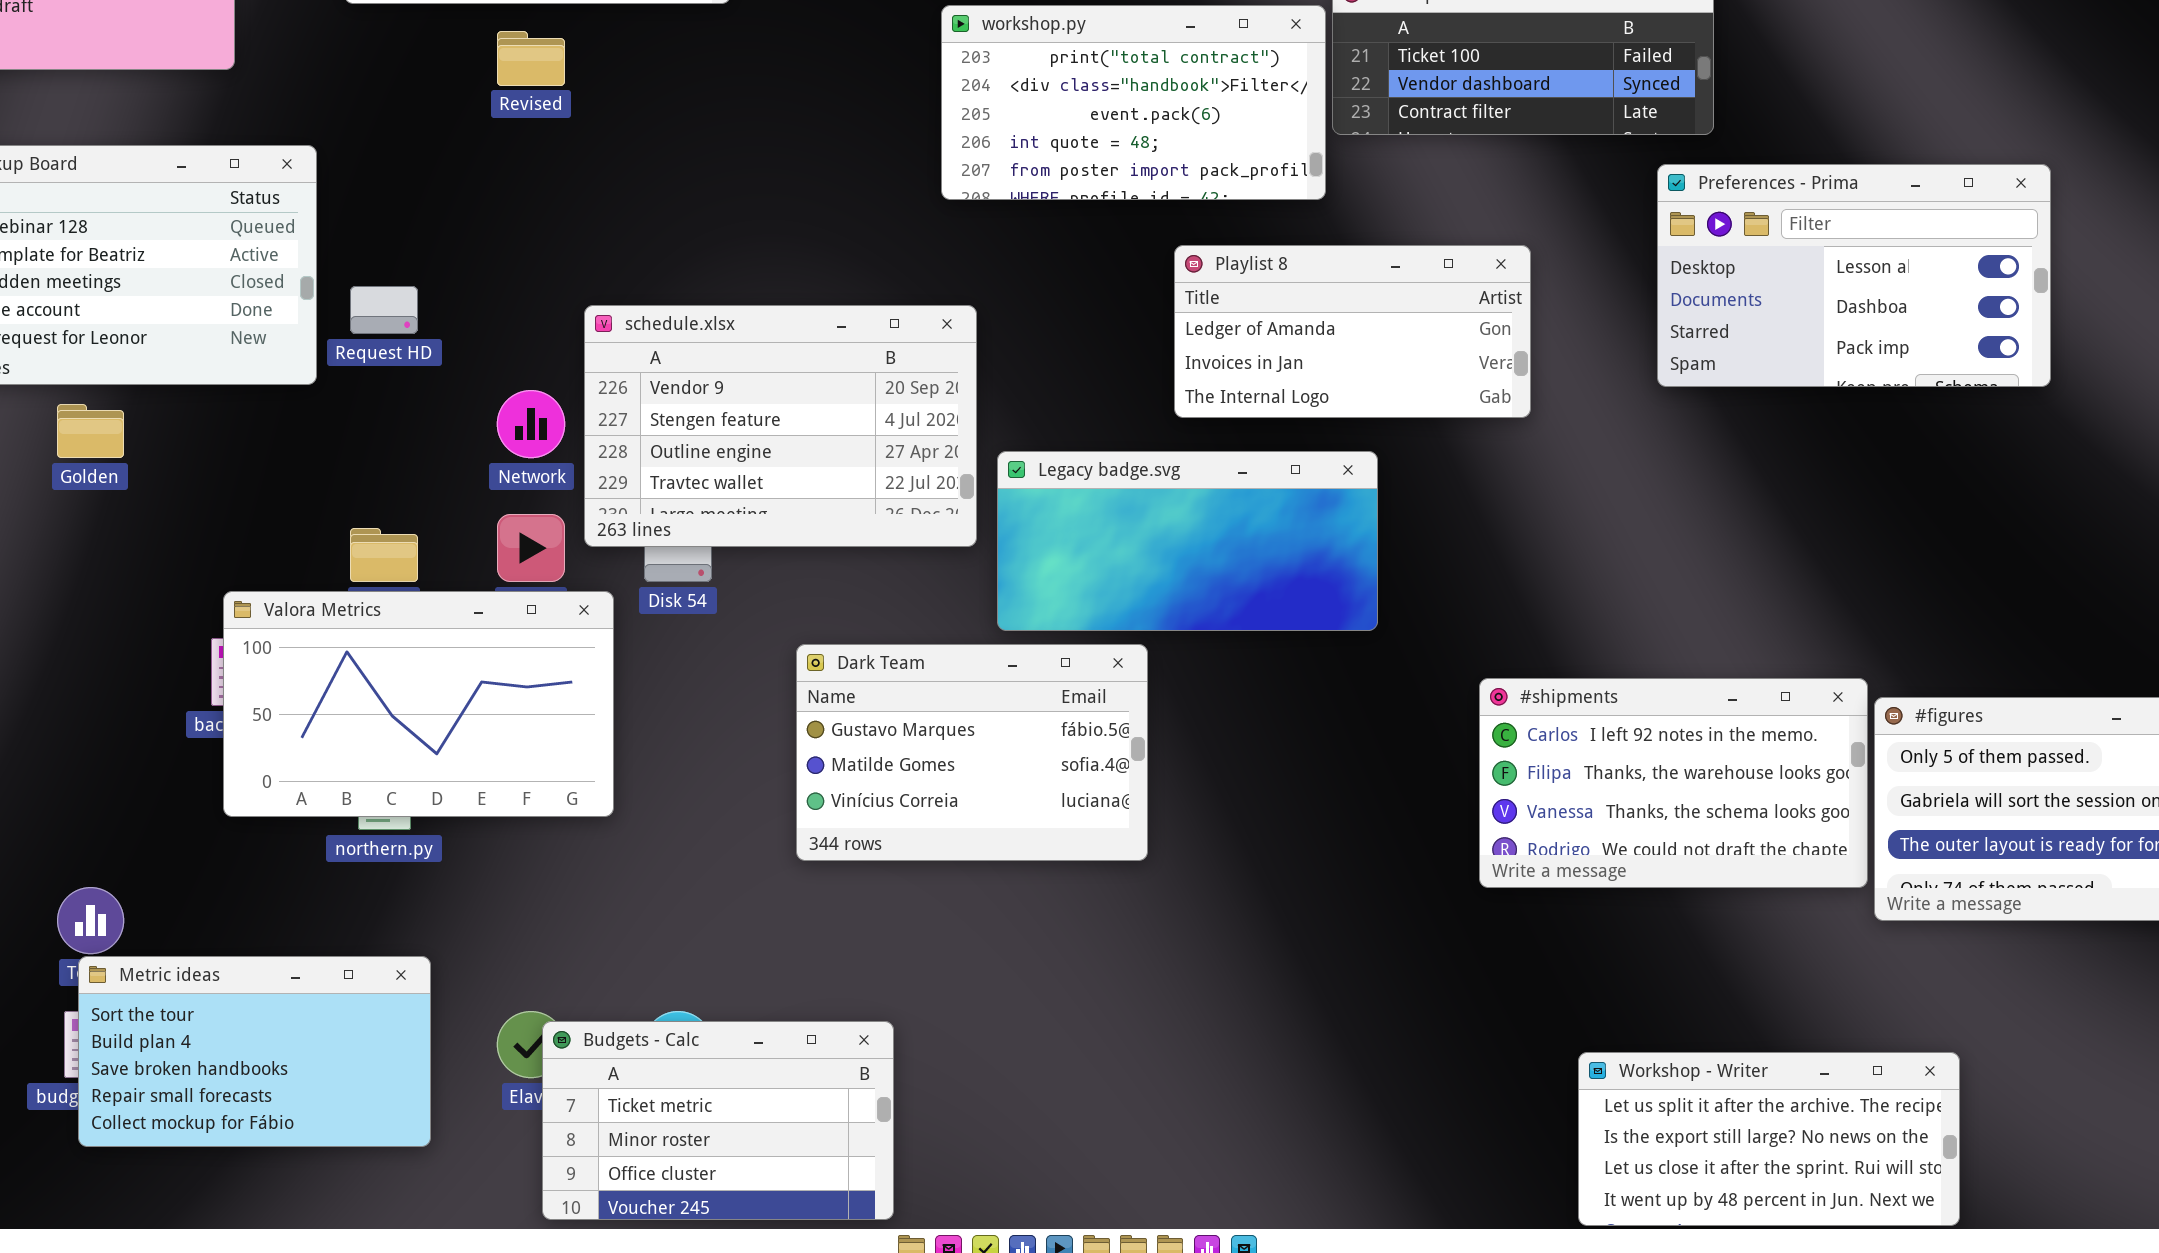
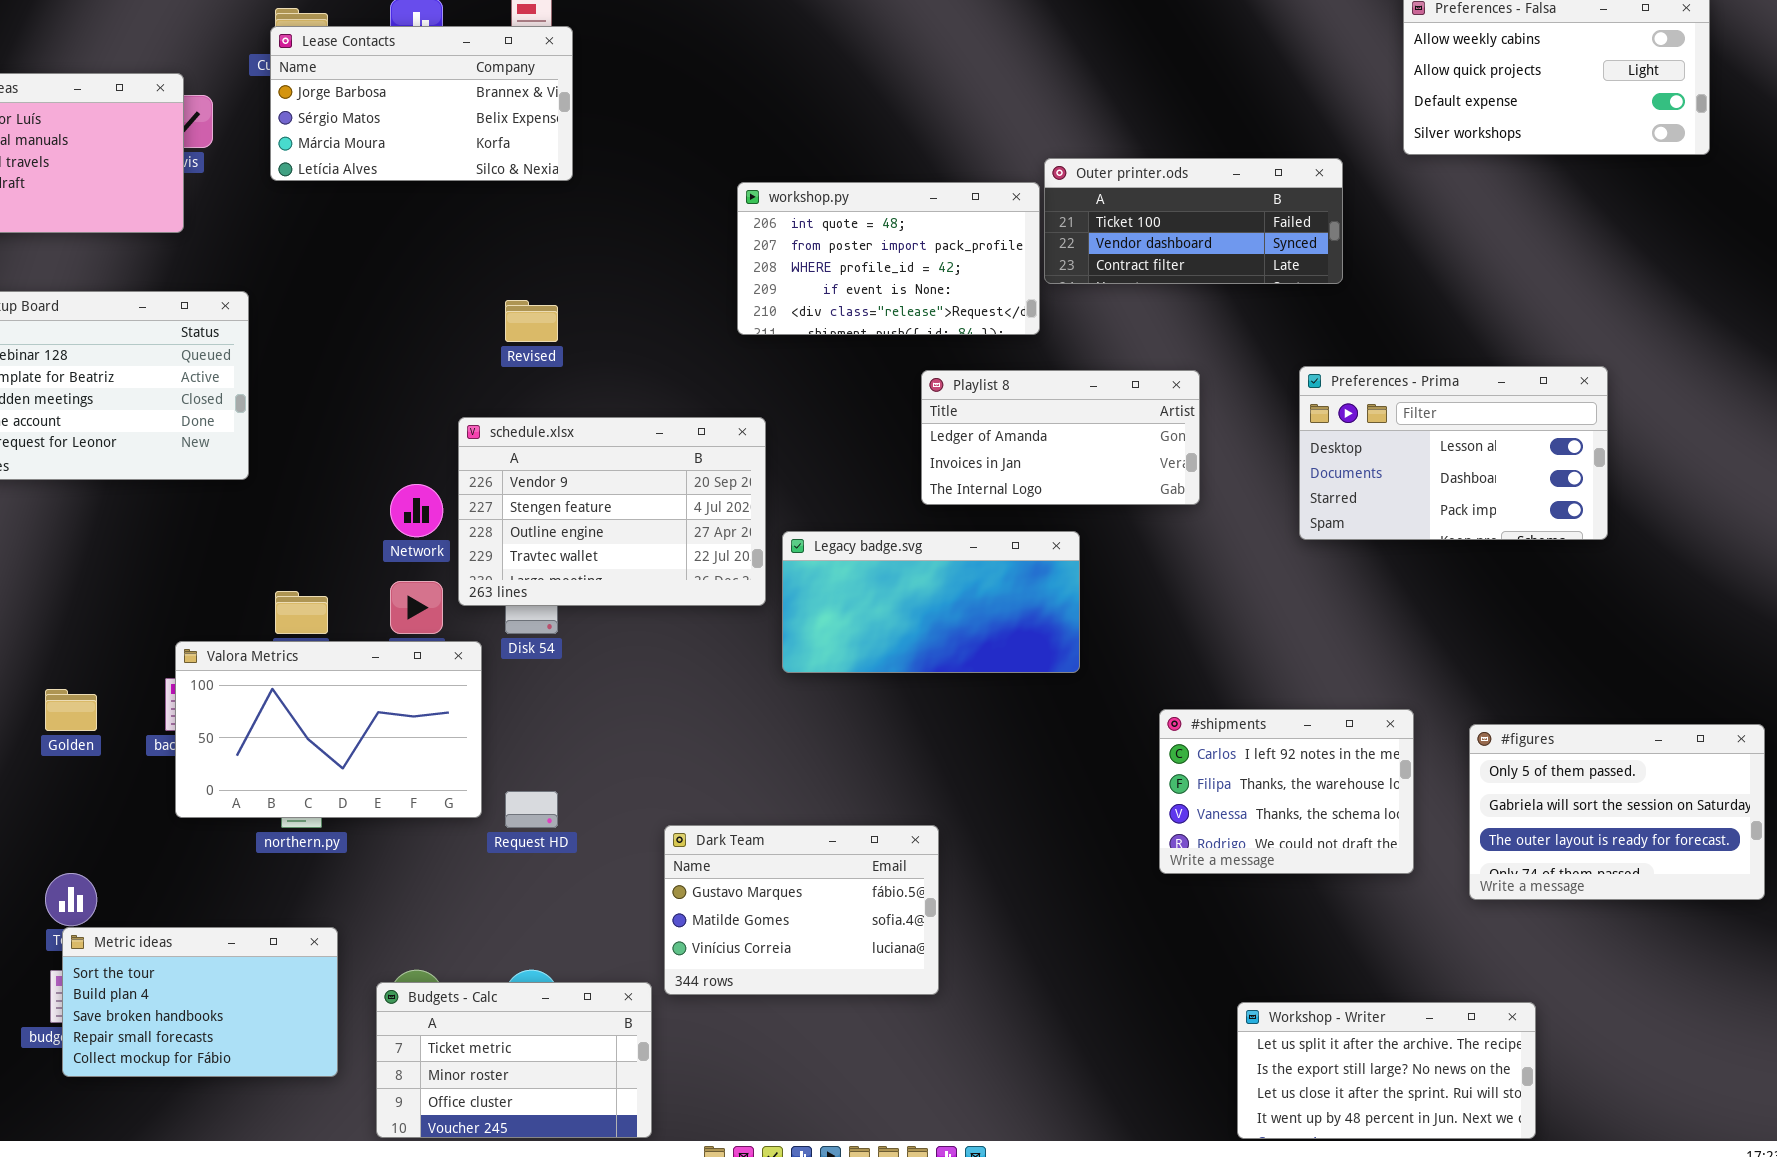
workshop.py: [941,5,1326,200] -> [737,182,1040,335], scrolled down 3 rows
Revised: [497,31,565,86] -> [505,300,558,342], moved
Preferences - Prima: [1657,164,2051,387] -> [1299,366,1608,540], moved
Request HD: [350,286,418,334] -> [505,791,558,828], moved
Golden: [57,404,124,458] -> [45,689,97,731], moved
Dark Team: [796,644,1148,861] -> [664,825,939,995], moved
#shipments: [1479,678,1868,888] -> [1159,709,1414,874], resized
Budgets - Calc: [542,1021,894,1220] -> [376,982,652,1138], moved

